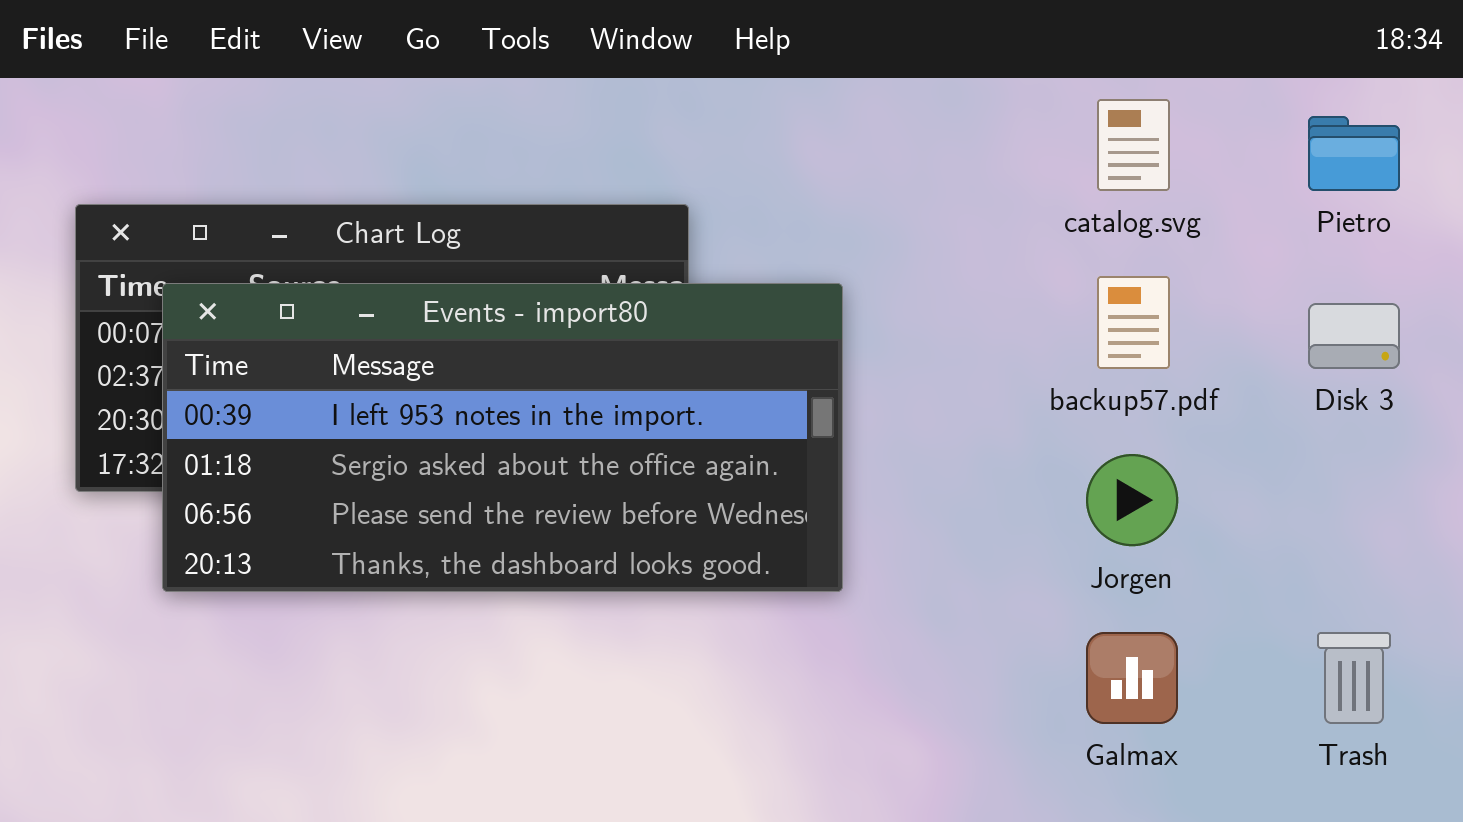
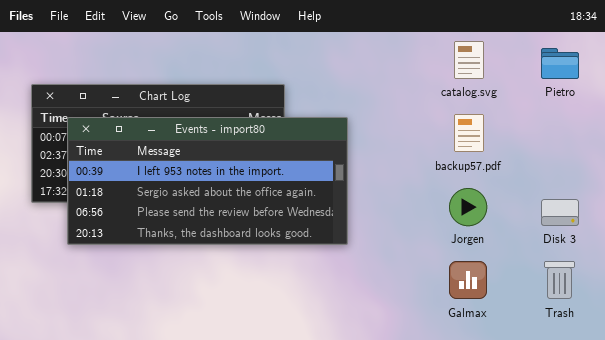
Disk 3: [1308,303,1400,369] -> [541,199,579,226], moved

